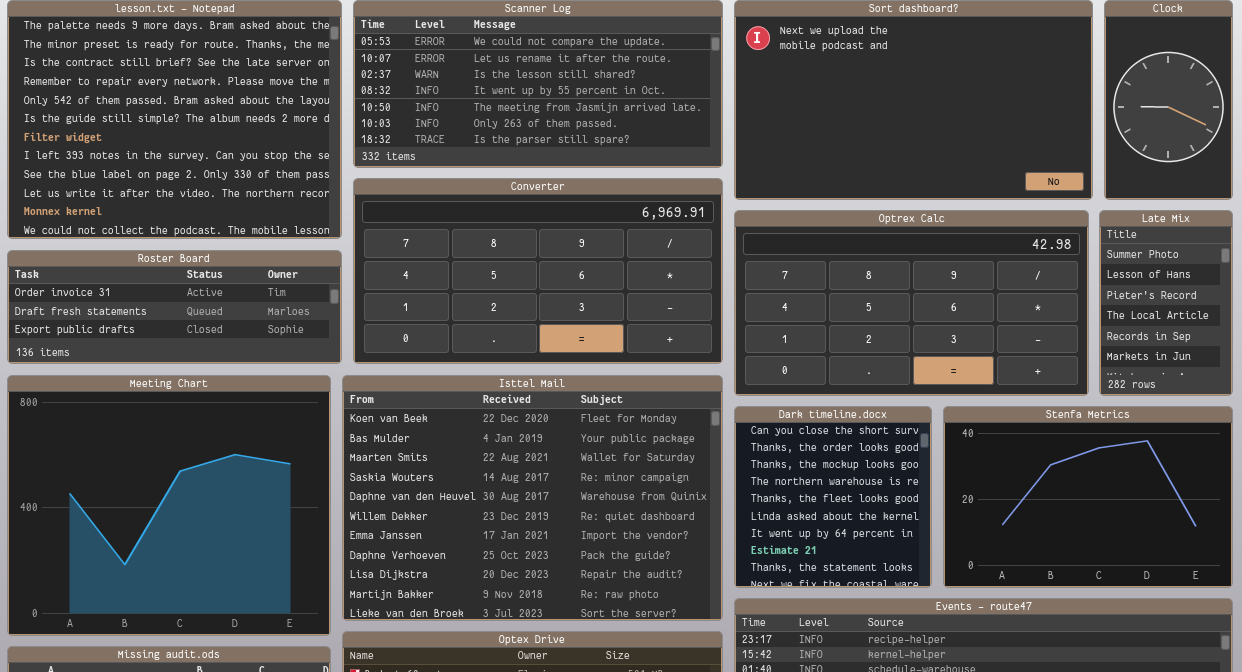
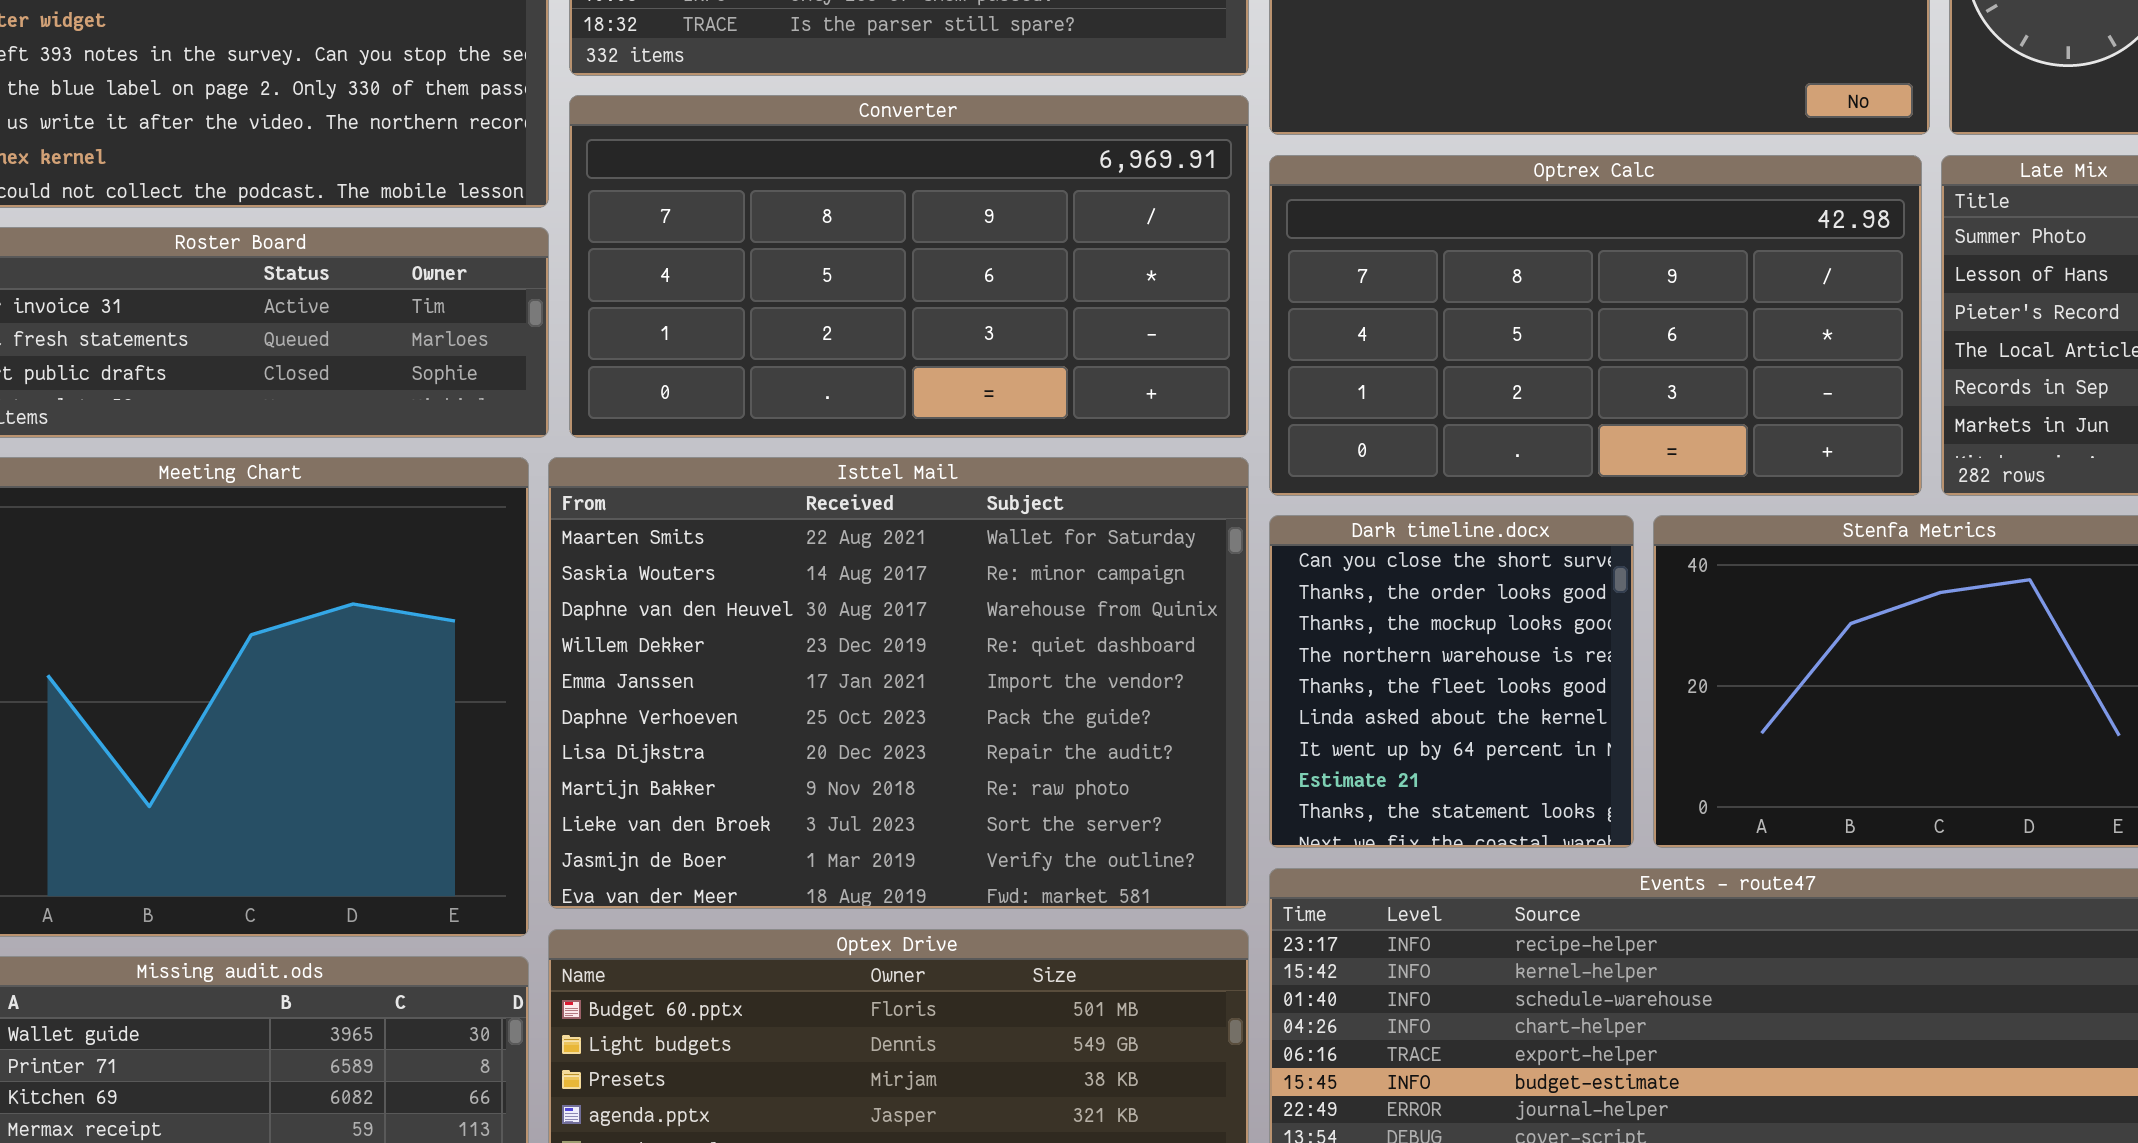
Isttel Mail: [342,375,723,621] -> [548,457,1249,909], scrolled down 2 rows

